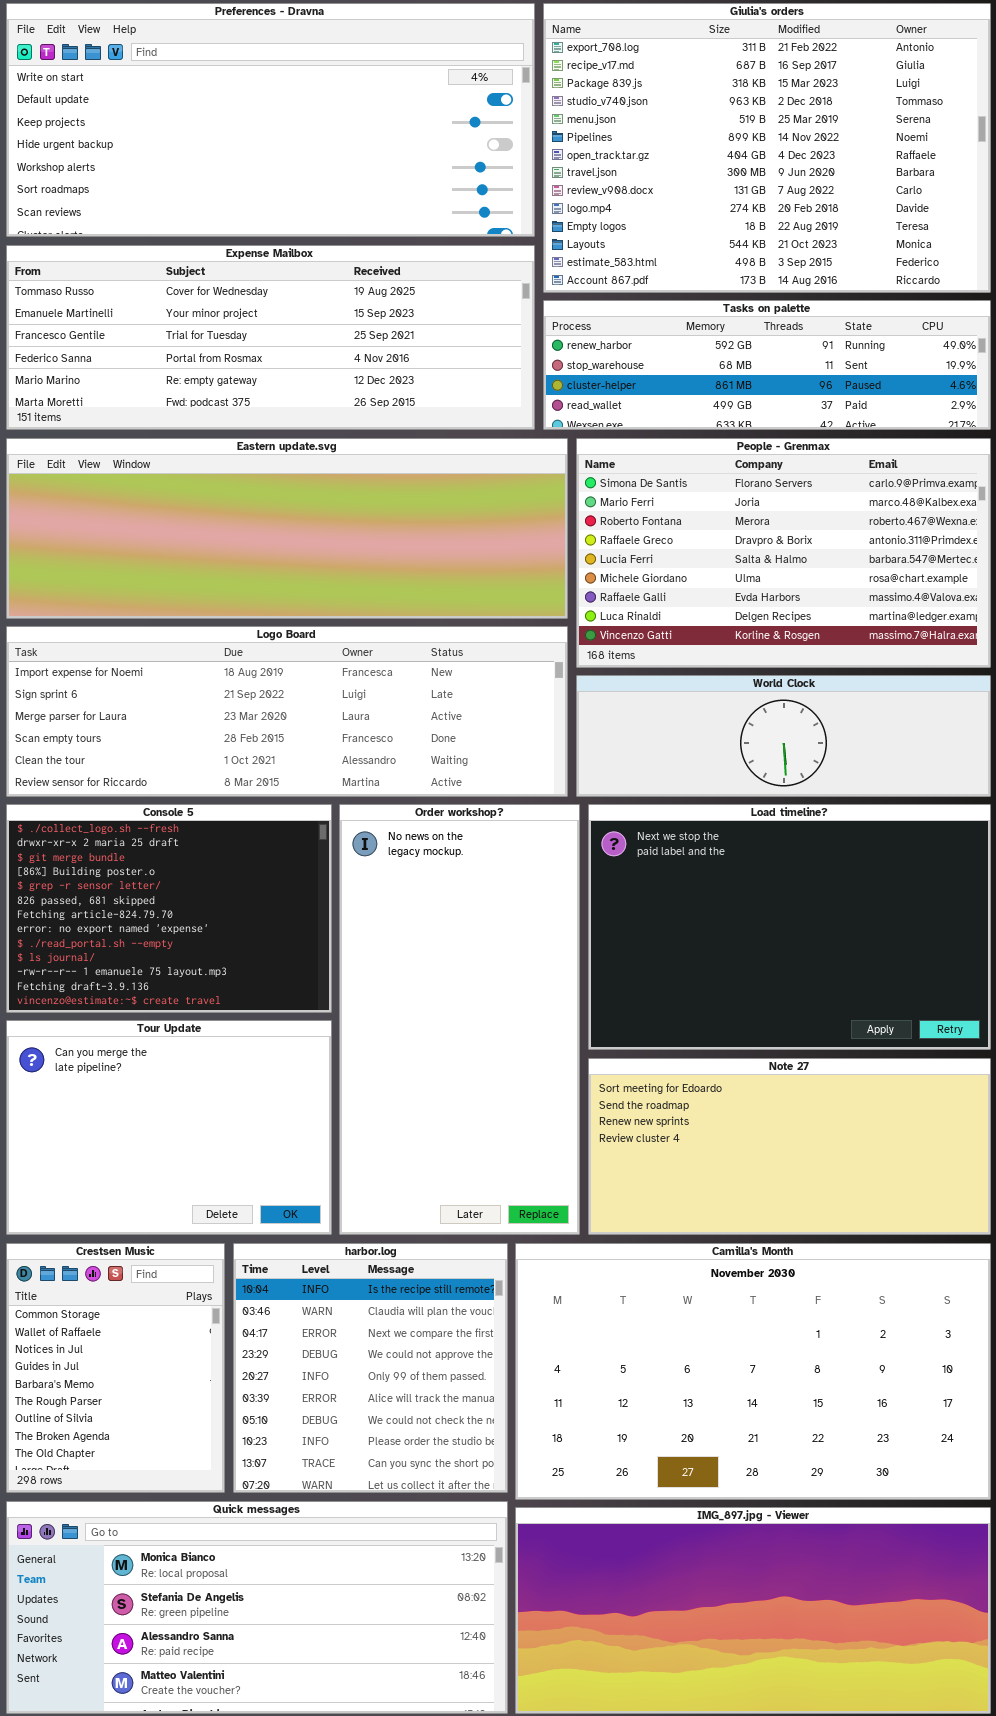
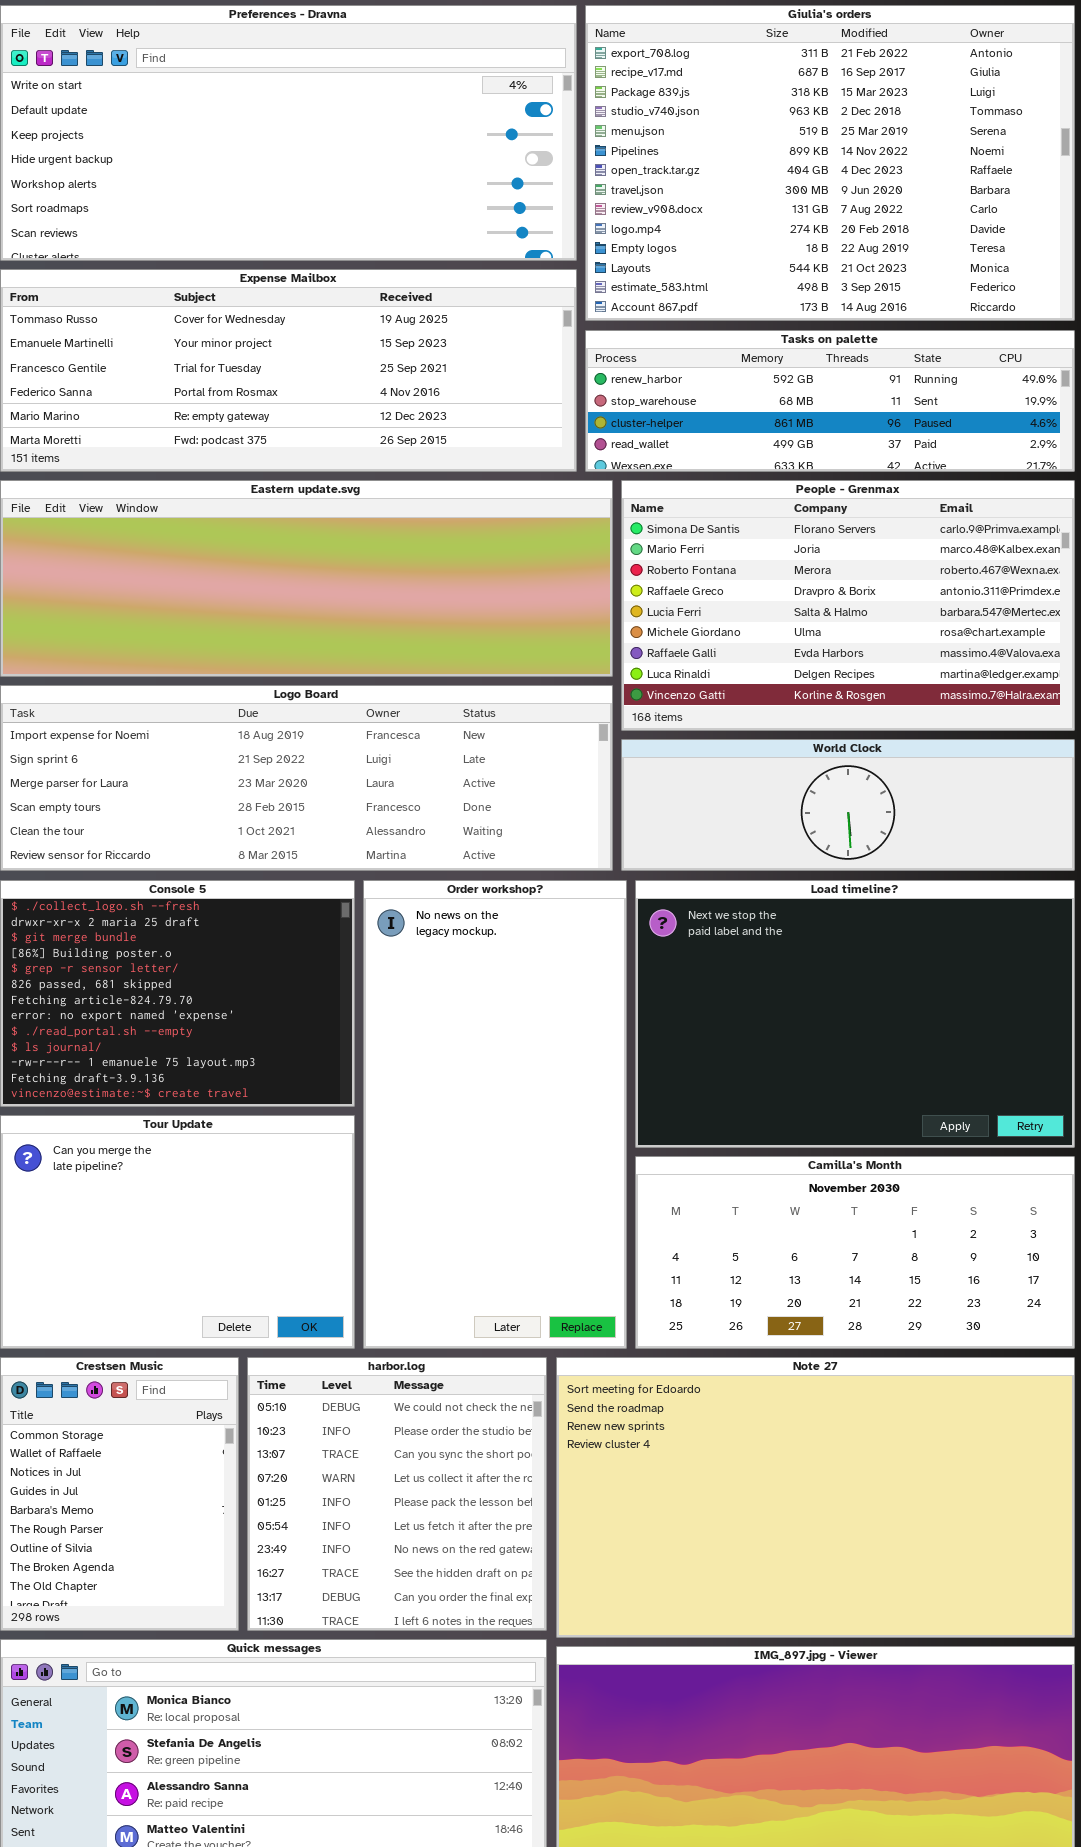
Note 27: [588,1058,991,1235] -> [556,1357,1075,1638], moved, resized
harbor.log: [233,1243,508,1493] -> [247,1357,547,1631], scrolled down 6 rows
Camilla's Month: [515,1243,991,1500] -> [635,1156,1075,1349], moved, resized

